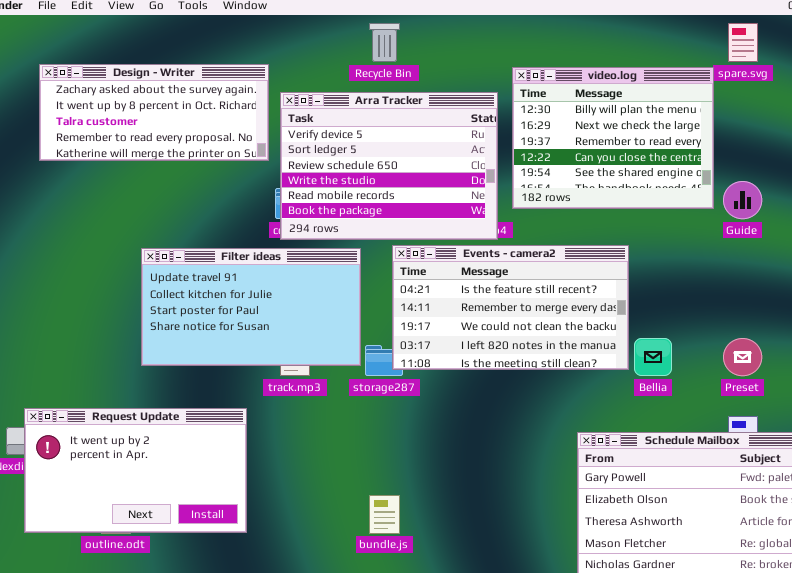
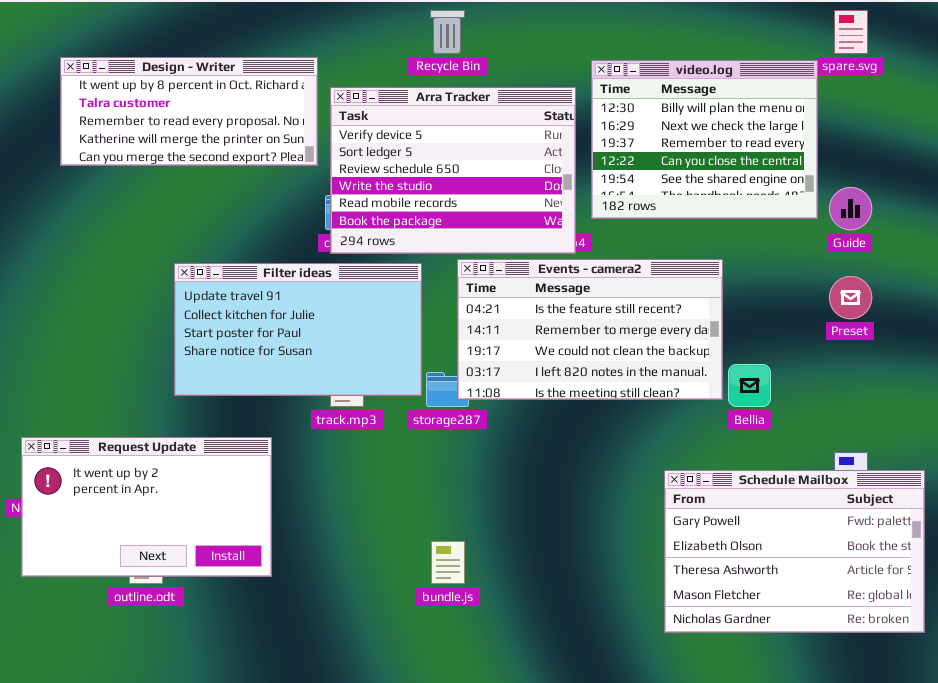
Design - Writer: [39,64,269,161] -> [60,57,318,166], scrolled down 1 row
Preset: [723,338,762,376] -> [829,276,872,319], moved
Request Update: [24,408,247,533] -> [21,437,272,577], moved

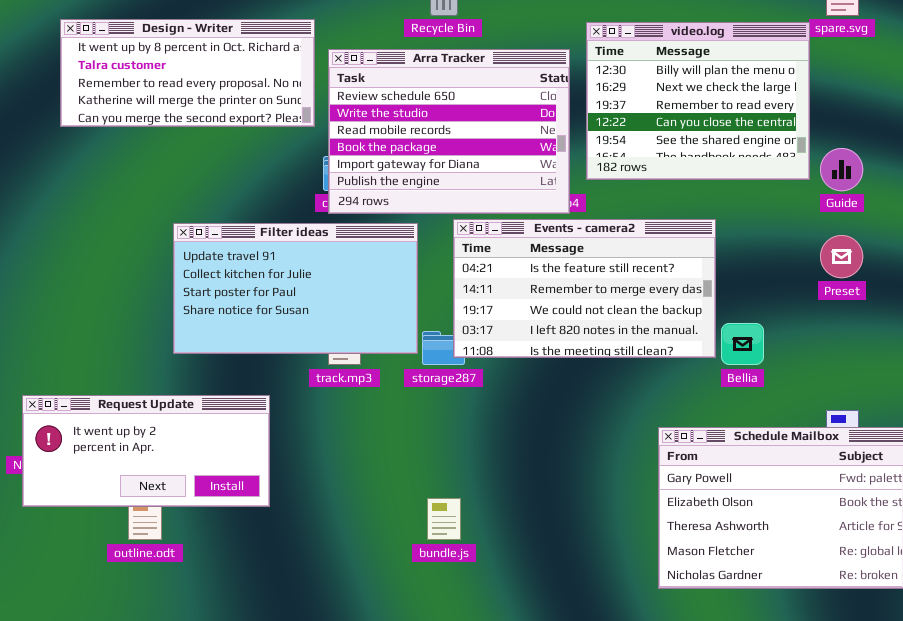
Arra Tracker: [330,87,576,254] -> [328,49,570,214], scrolled down 2 rows
Request Update: [21,437,272,577] -> [22,395,270,507], resized

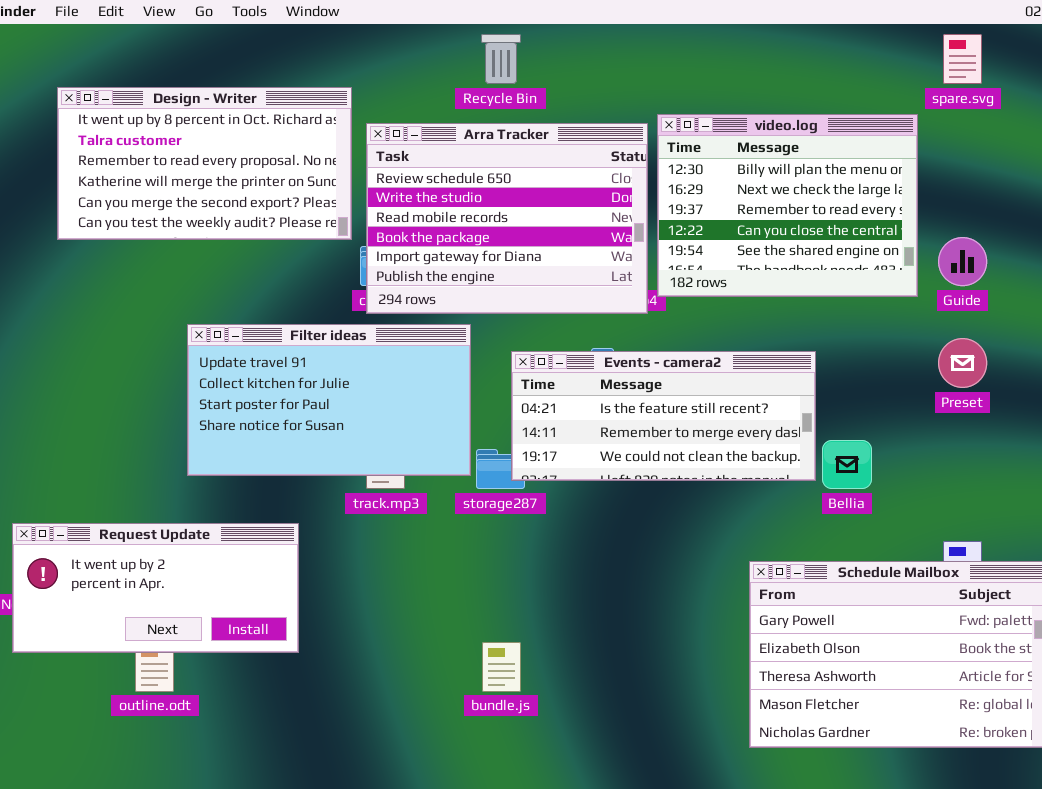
Design - Writer: [60,19,315,127] -> [57,87,352,240], resized
video.log: [586,22,810,180] -> [657,114,918,297], moved
Events - camera2: [453,219,716,358] -> [511,351,816,481], resized

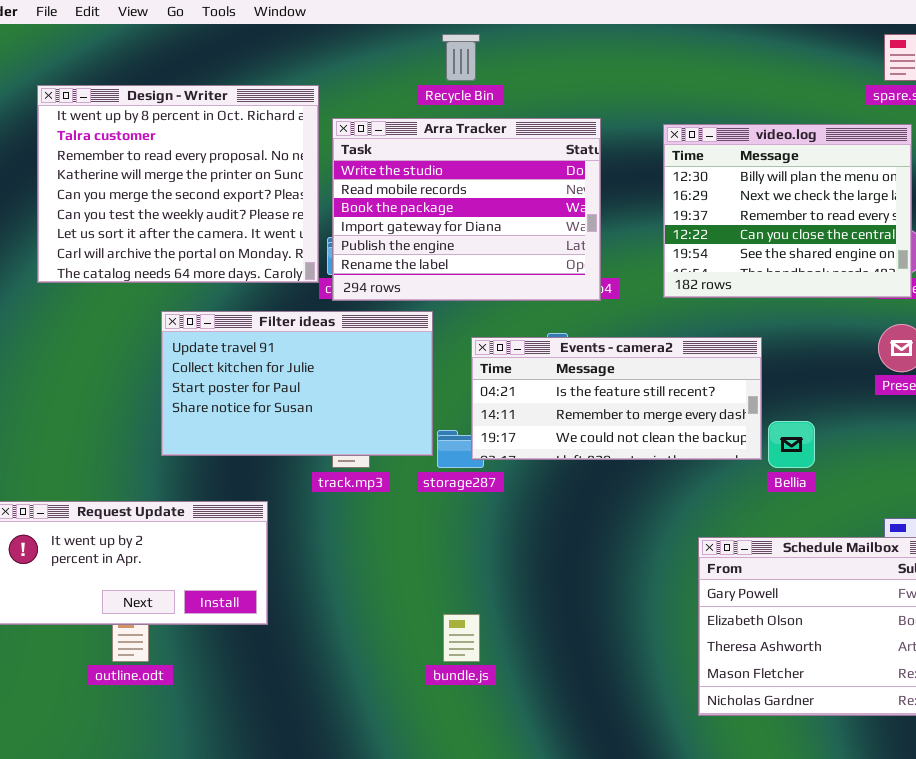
Design - Writer: [57,87,352,240] -> [37,85,319,283], resized
video.log: [657,114,918,297] -> [663,124,912,298], moved
Arra Tracker: [366,123,648,314] -> [332,118,601,301], scrolled down 1 row

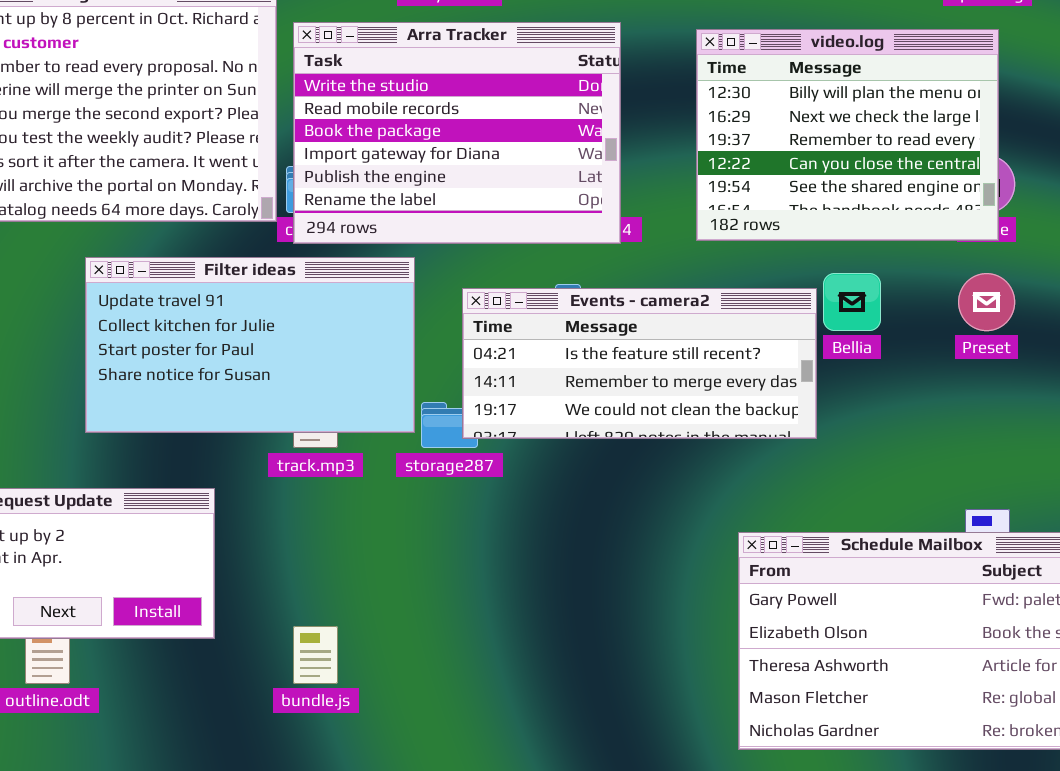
Bellia: [768,421,815,468] -> [823,273,881,331], moved
bundle.js: [443,614,480,662] -> [293,626,338,684], moved

